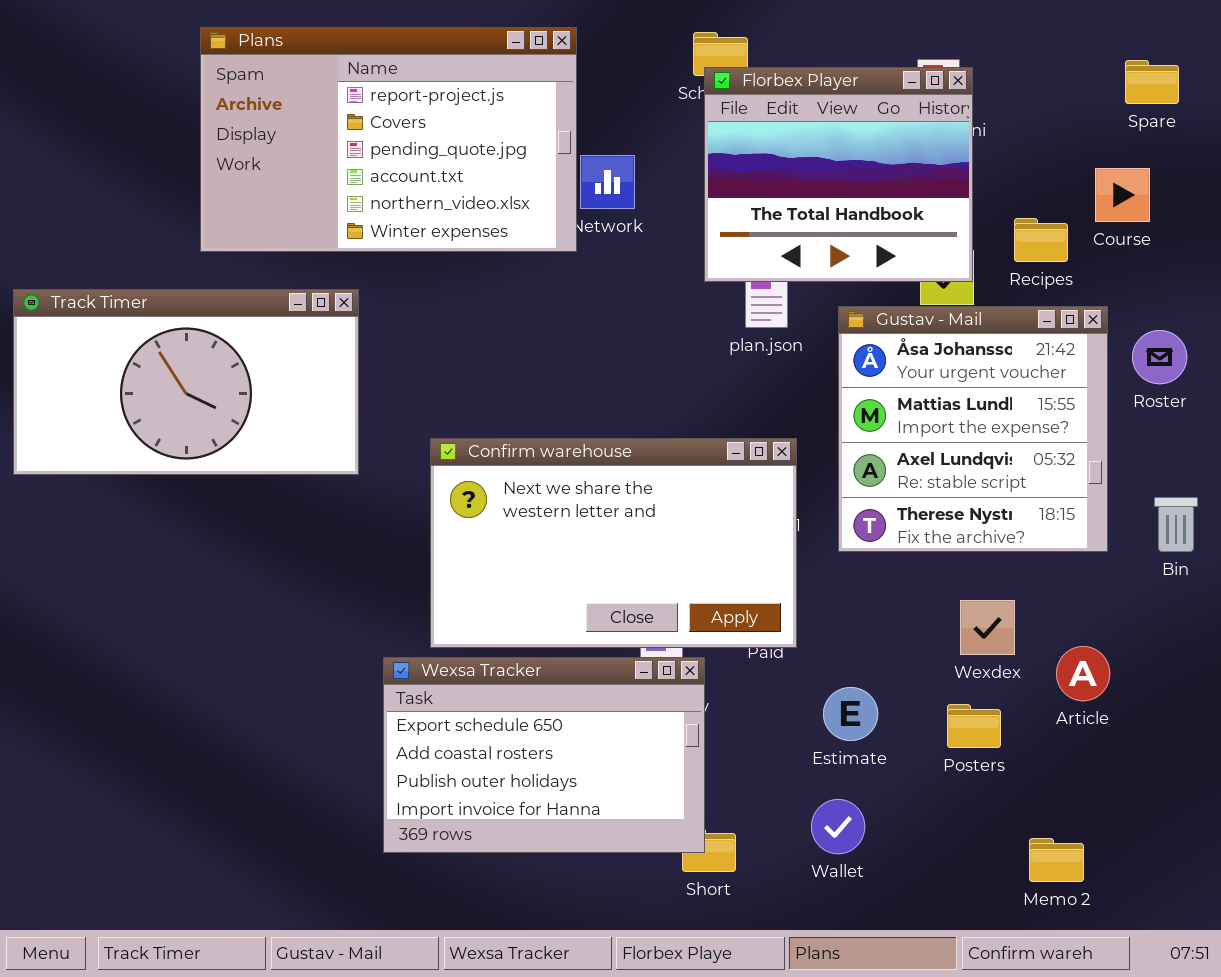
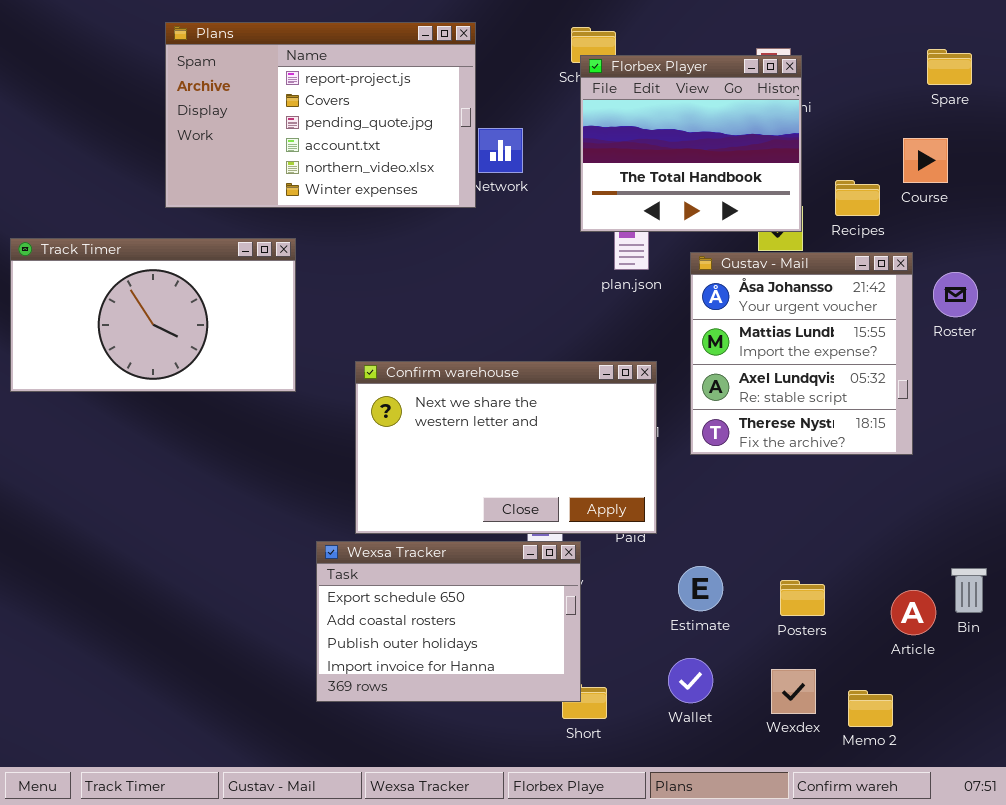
Bin: [1154,497,1198,552] -> [951,568,987,613], moved
Wexdex: [960,600,1015,655] -> [771,669,816,714], moved
Article: [1056,646,1110,701] -> [891,590,936,635], moved

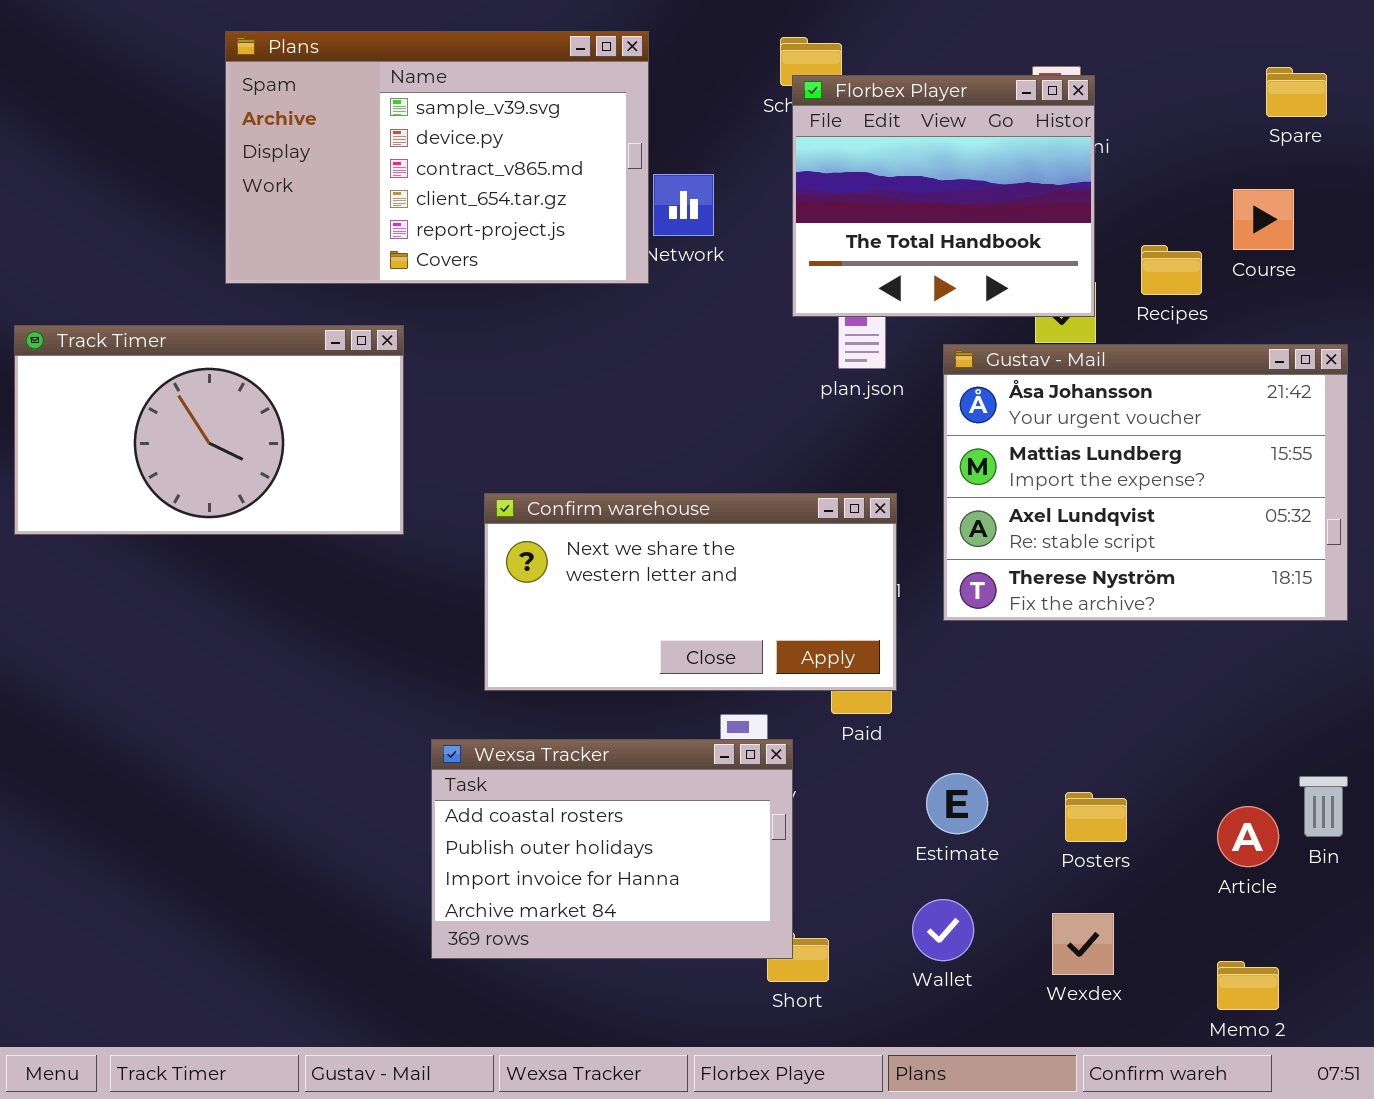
Plans: [165,22,476,208] -> [225,31,649,284], scrolled up 4 rows
Gustav - Mail: [690,252,913,455] -> [943,344,1348,621], resized
Confirm warehouse: [355,361,657,534] -> [484,493,897,691], resized
Wexsa Tracker: [316,541,581,702] -> [431,739,793,959], scrolled down 1 row
Memo 2: [848,690,893,727] -> [1217,961,1279,1010], moved

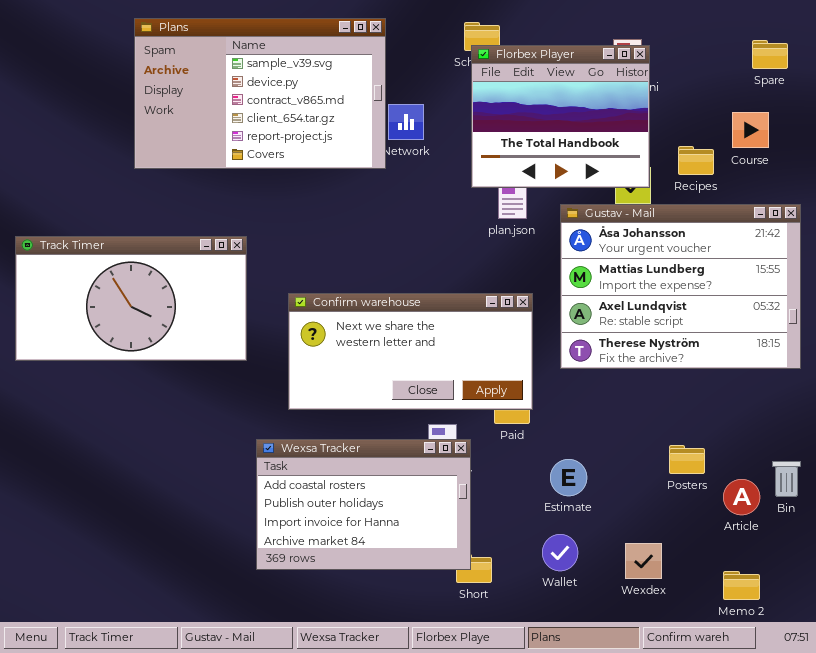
Track Timer: [14,325,404,535] -> [15,236,247,361], moved
Posters: [1065,792,1127,842] -> [669,445,705,474], moved

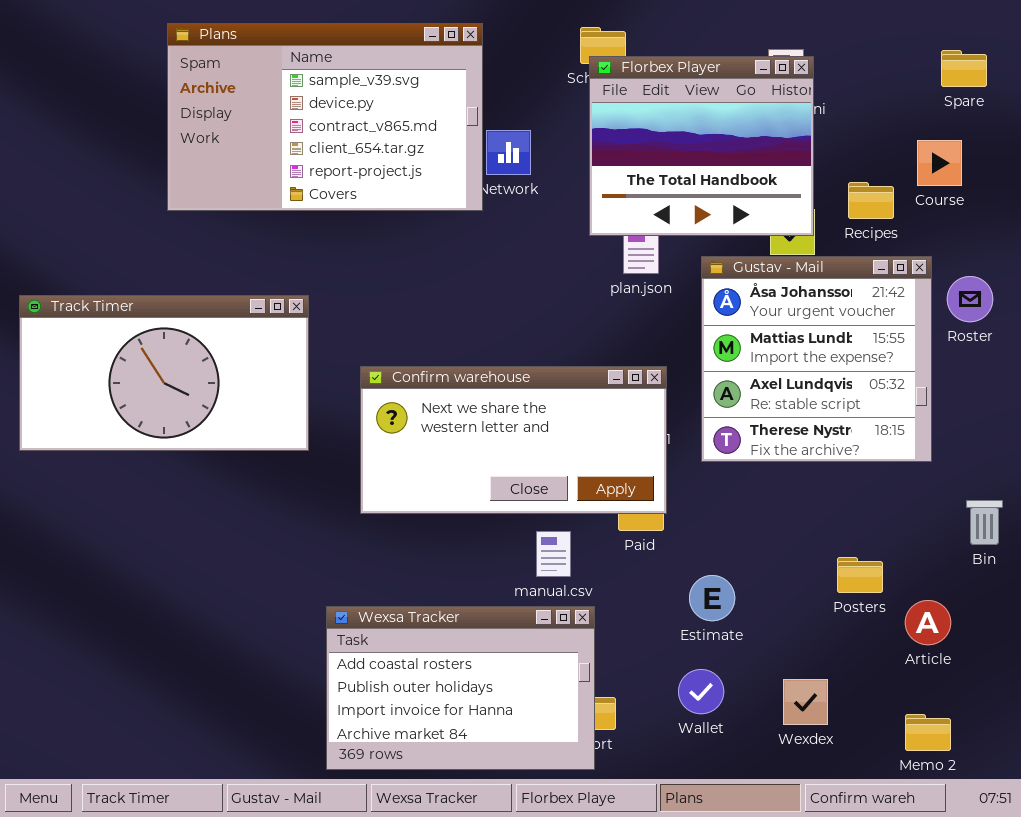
Gustav - Mail: [560,204,801,369] -> [701,256,932,462], resized
Wexsa Tracker: [256,439,471,570] -> [326,606,595,770], moved
Bin: [772,461,801,497] -> [966,500,1003,545], moved

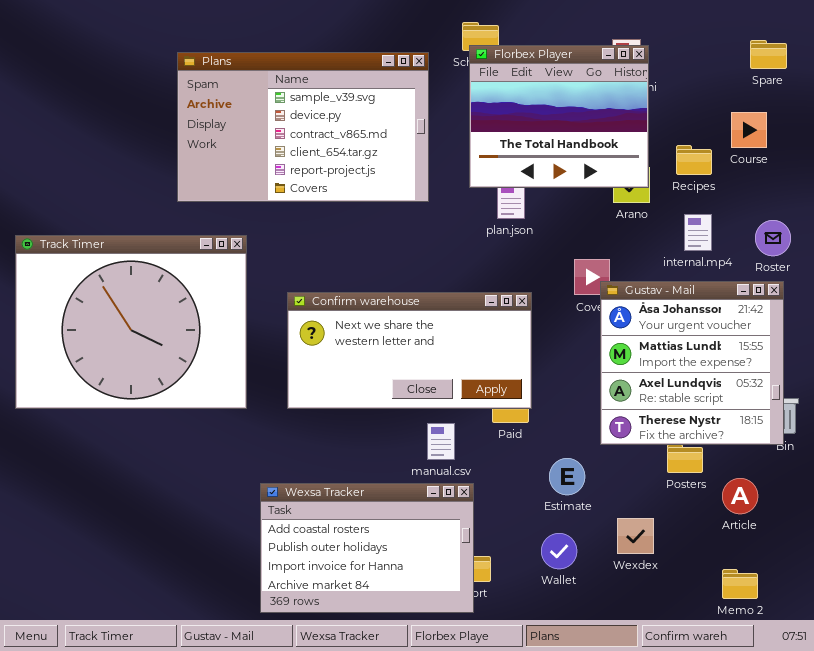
Plans: [167,23,483,211] -> [177,52,429,202], moved
Gustav - Mail: [701,256,932,462] -> [600,281,784,445], moved
Track Timer: [19,295,309,451] -> [15,235,247,409], resized
Wexdex: [783,679,828,725] -> [617,518,654,554], moved

